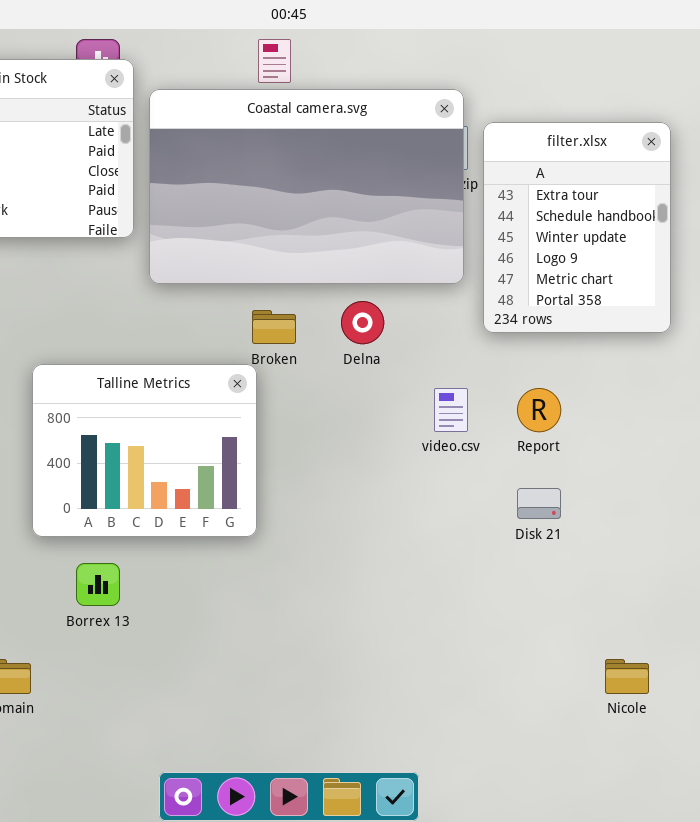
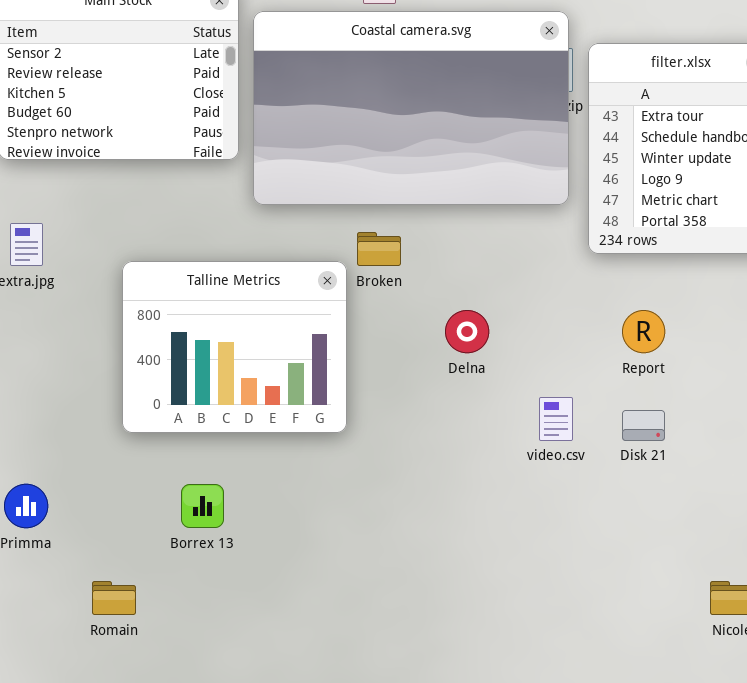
Delna: [341,301,384,344] -> [445,310,489,353], moved
Talline Metrics: [32,364,257,537] -> [122,261,347,433], moved
video.csv: [434,388,468,432] -> [539,397,573,441], moved

